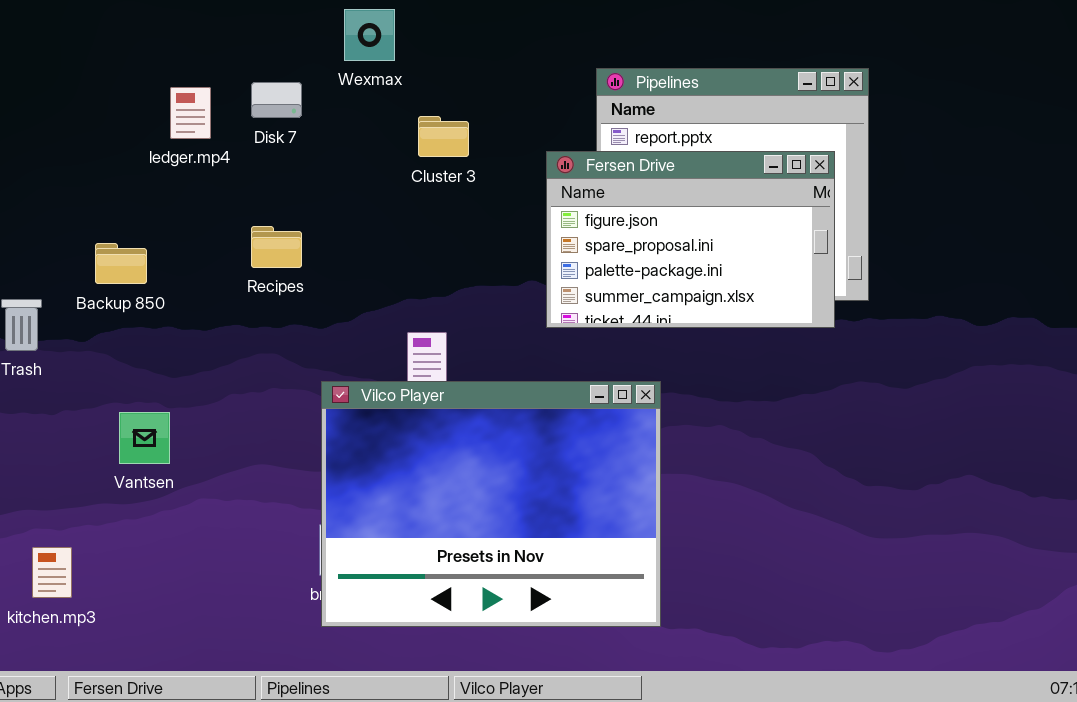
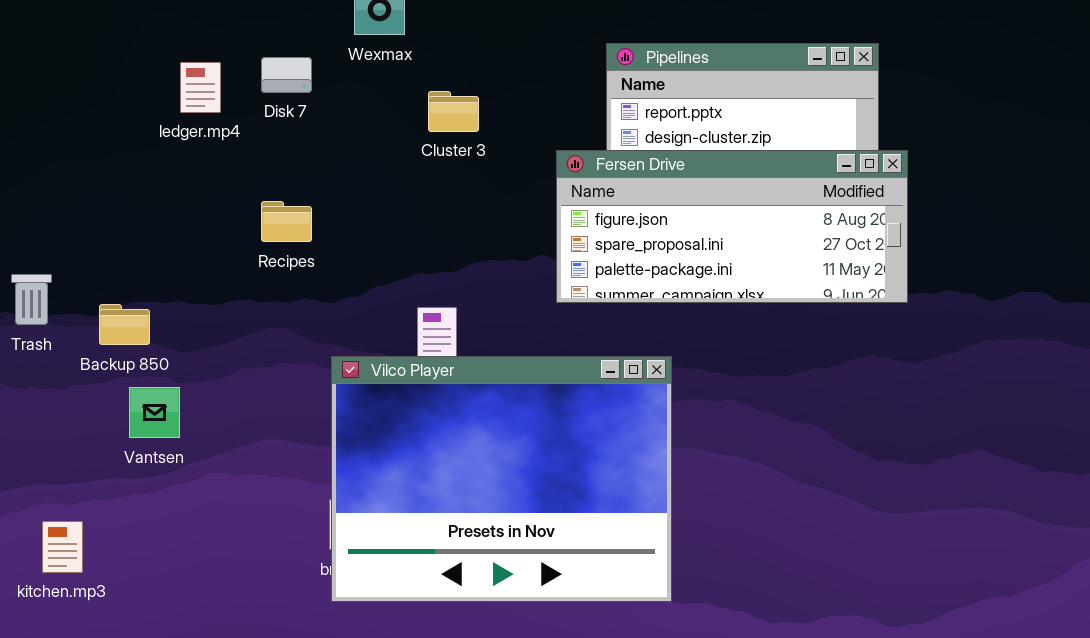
Fersen Drive: [546,151,835,328] -> [556,150,908,303], resized
Backup 850: [95,243,147,284] -> [99,304,150,345], moved

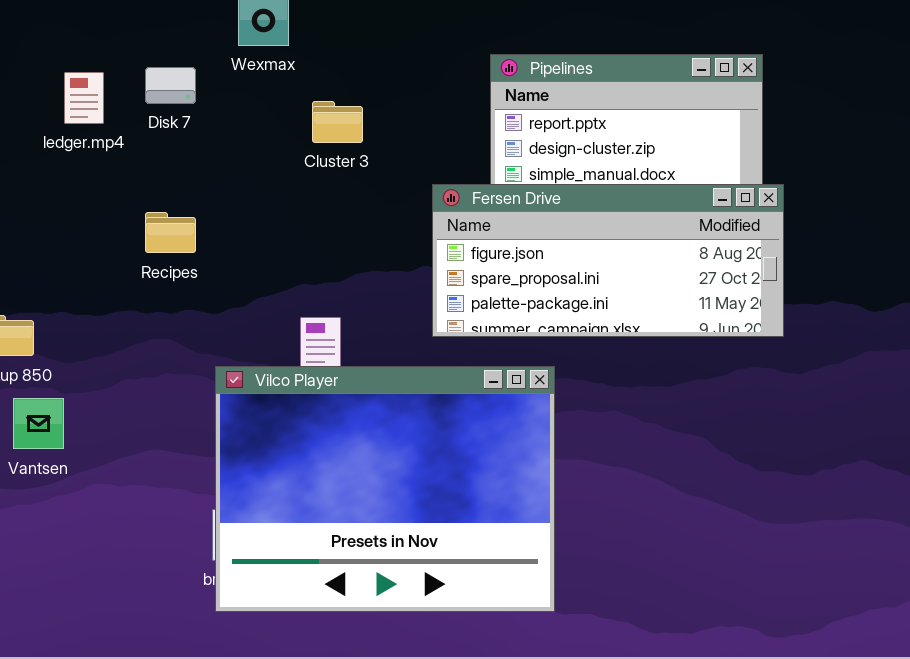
Fersen Drive: [556,150,908,303] -> [432,184,784,337], moved

